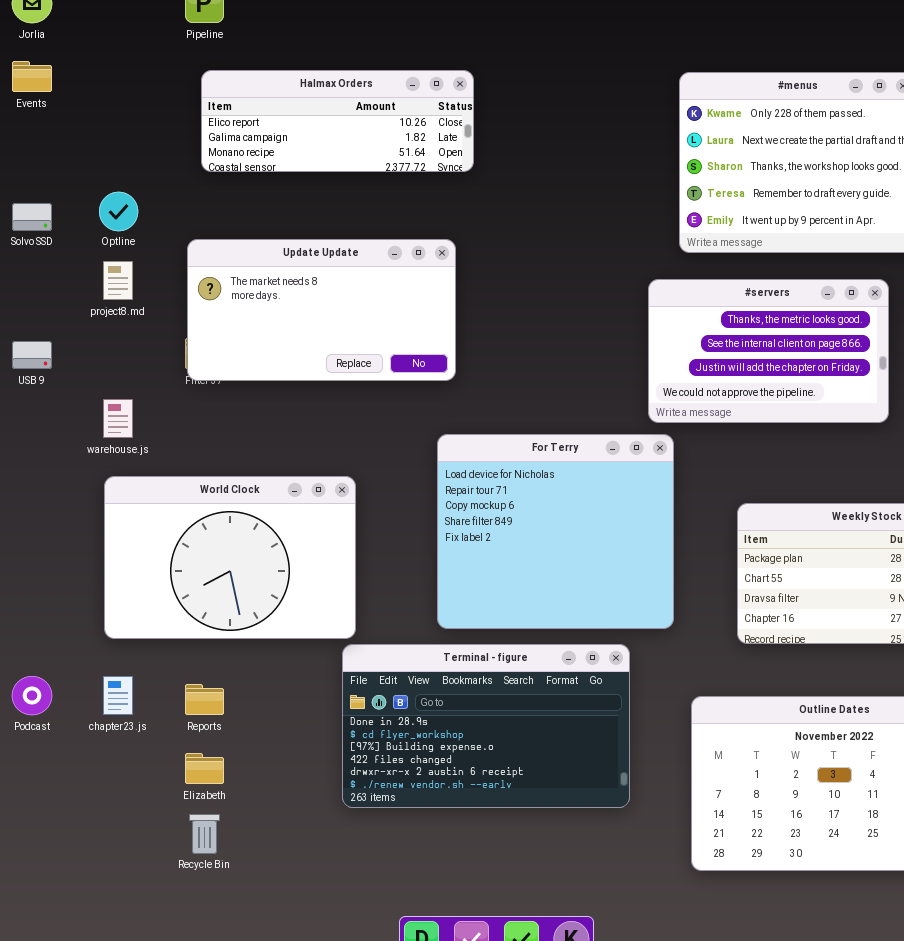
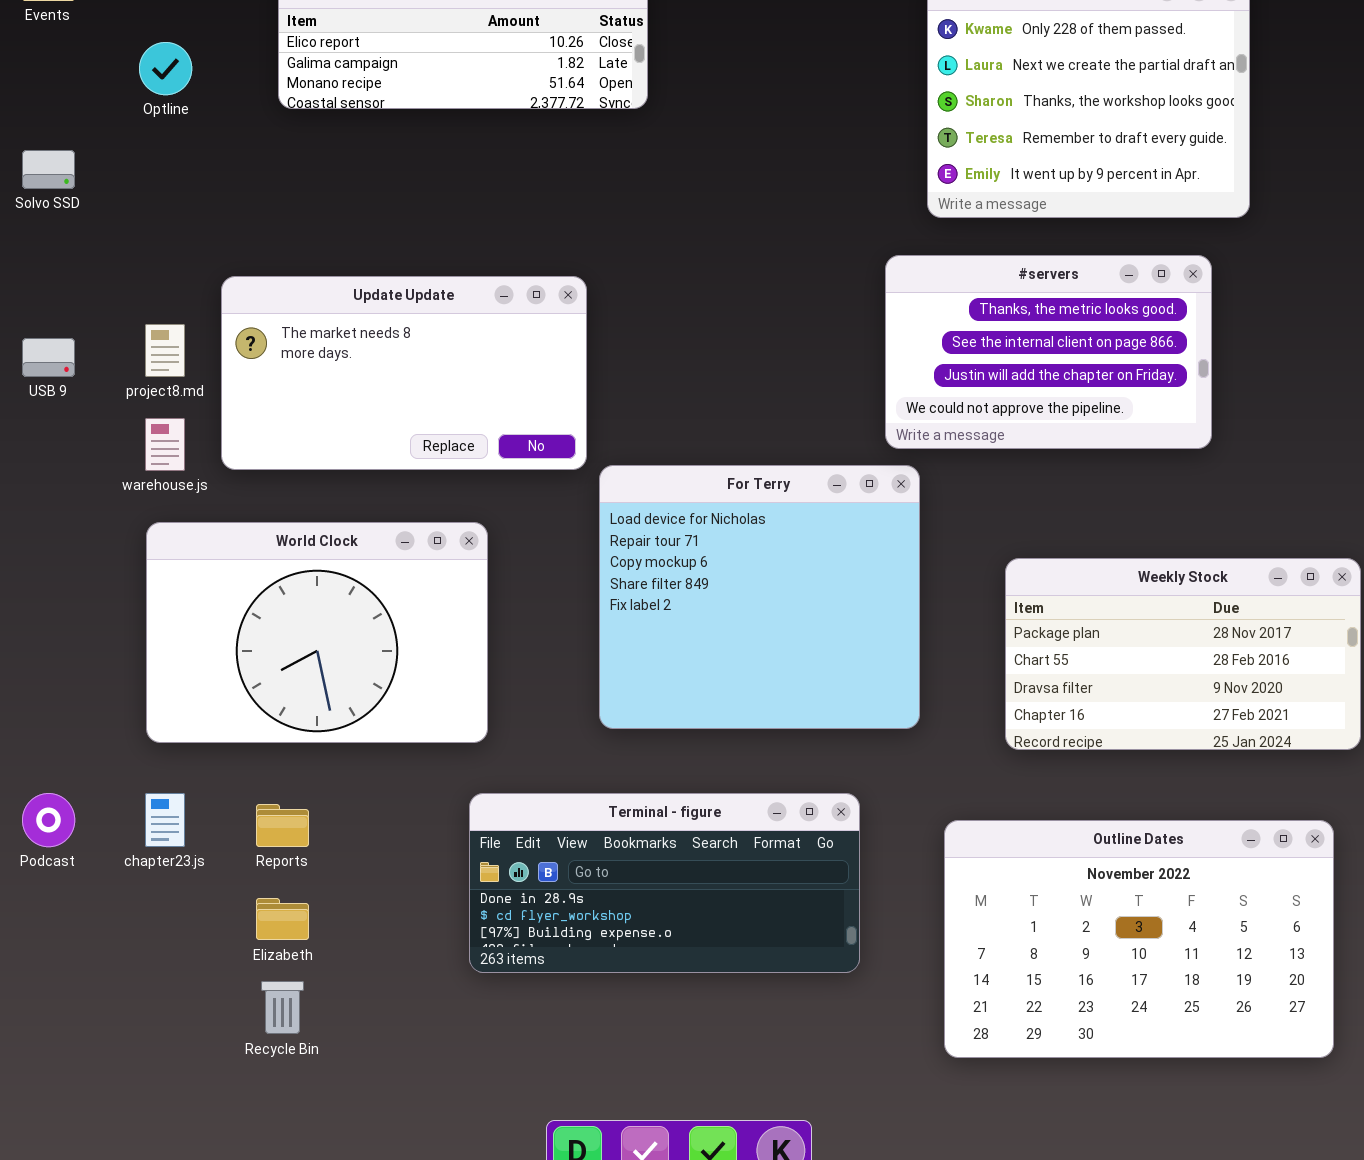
Optline: [99,192,138,231] -> [139,42,192,95], moved
Update Update: [187,239,456,381] -> [221,276,587,470], moved
project8.md: [103,261,133,300] -> [145,324,185,377], moved
Terminal - figure: [342,644,630,808] -> [469,793,860,973], resized

